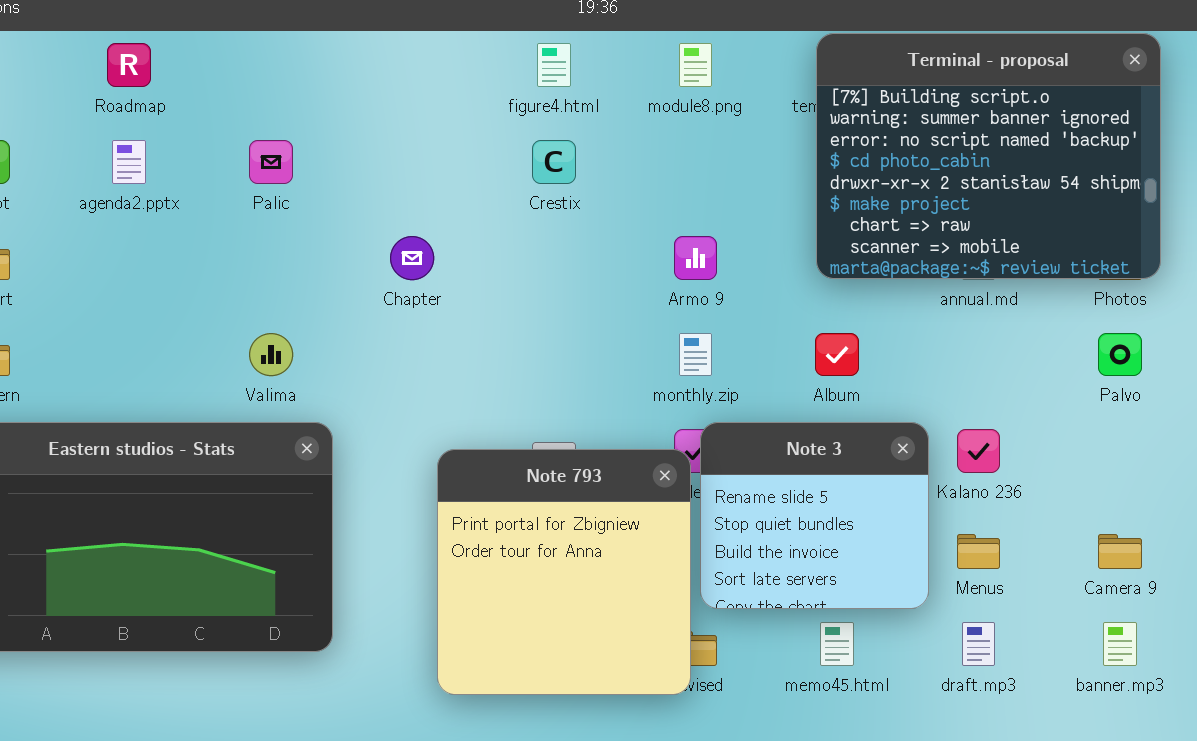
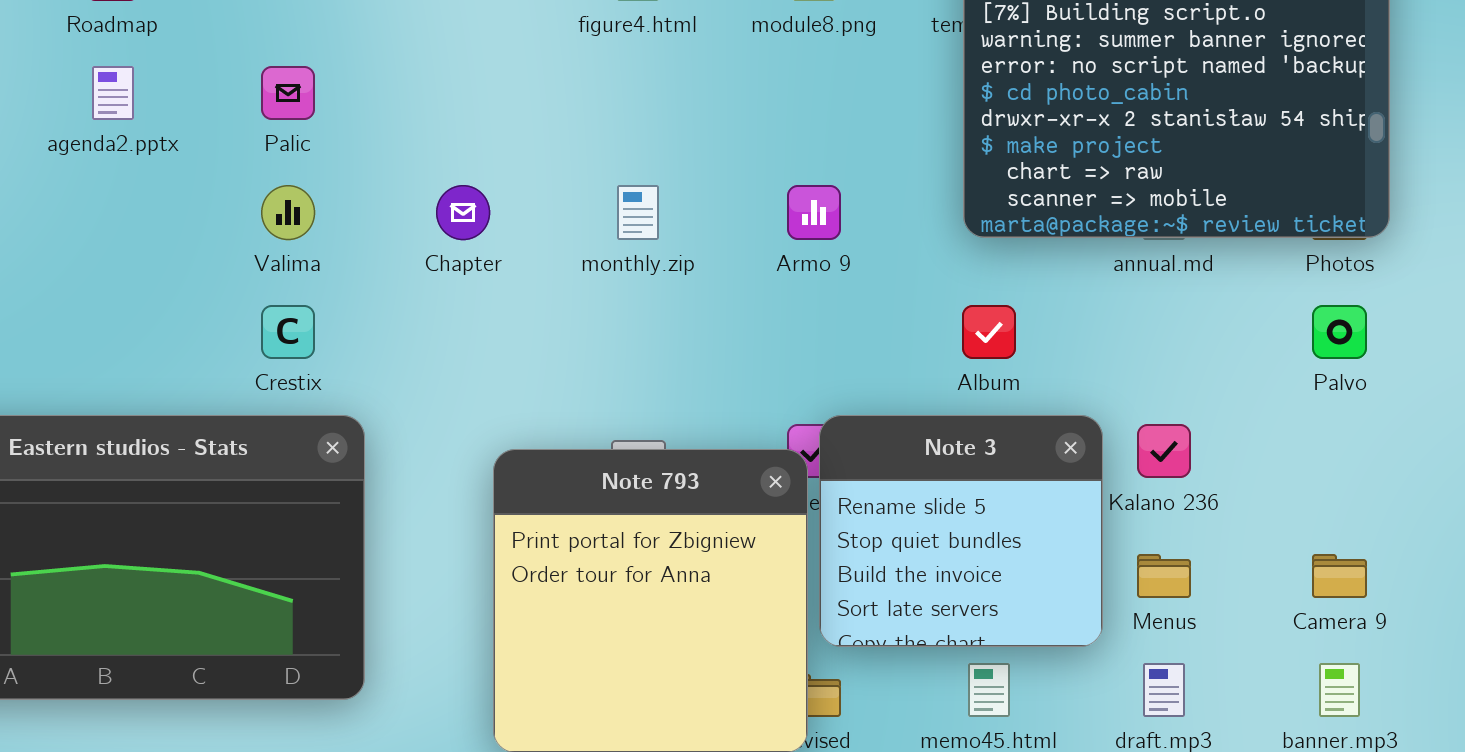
Crestix: [532,140,576,184] -> [261,305,315,359], moved
Valima: [249,333,293,376] -> [261,185,315,240], moved
monthly.zip: [679,333,712,376] -> [617,185,659,240], moved

